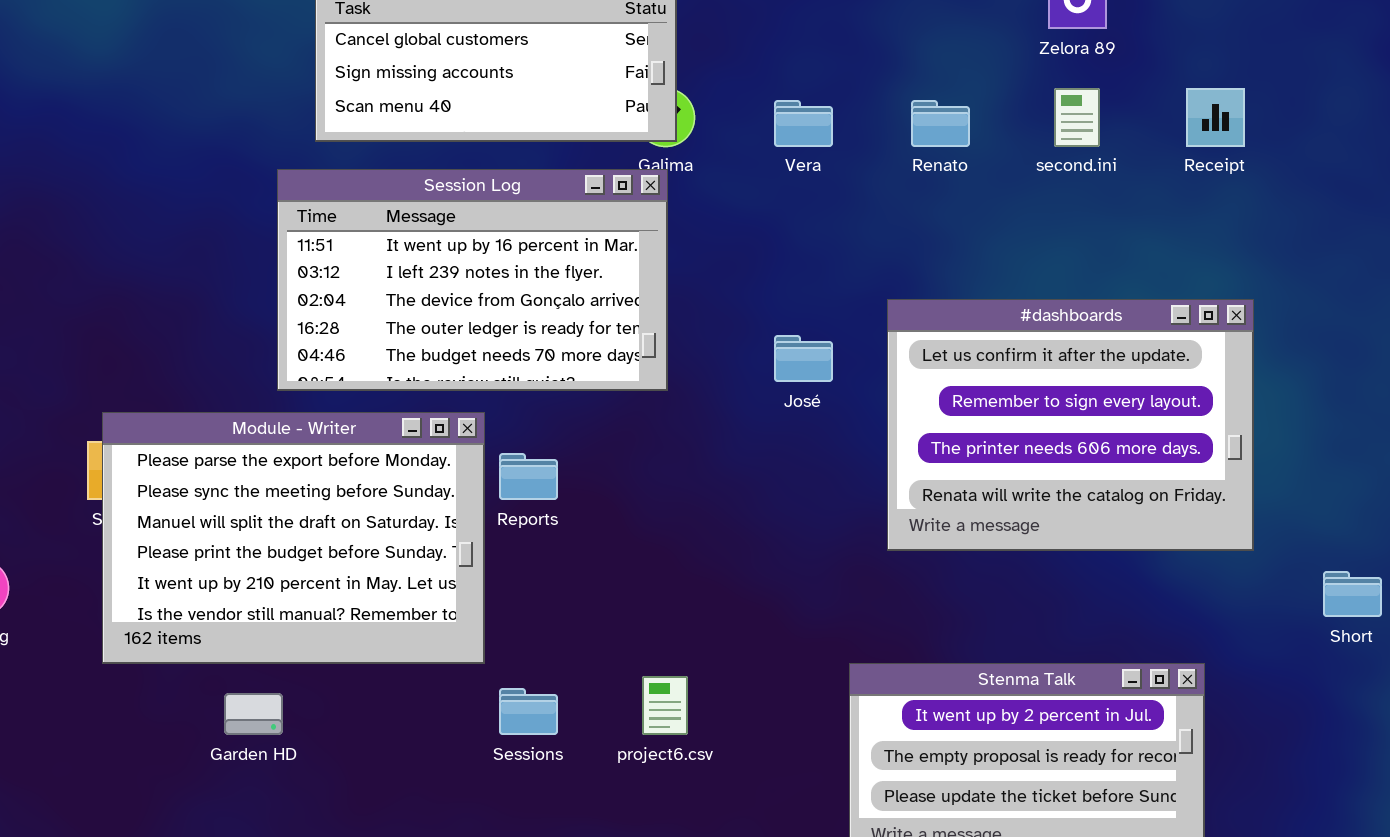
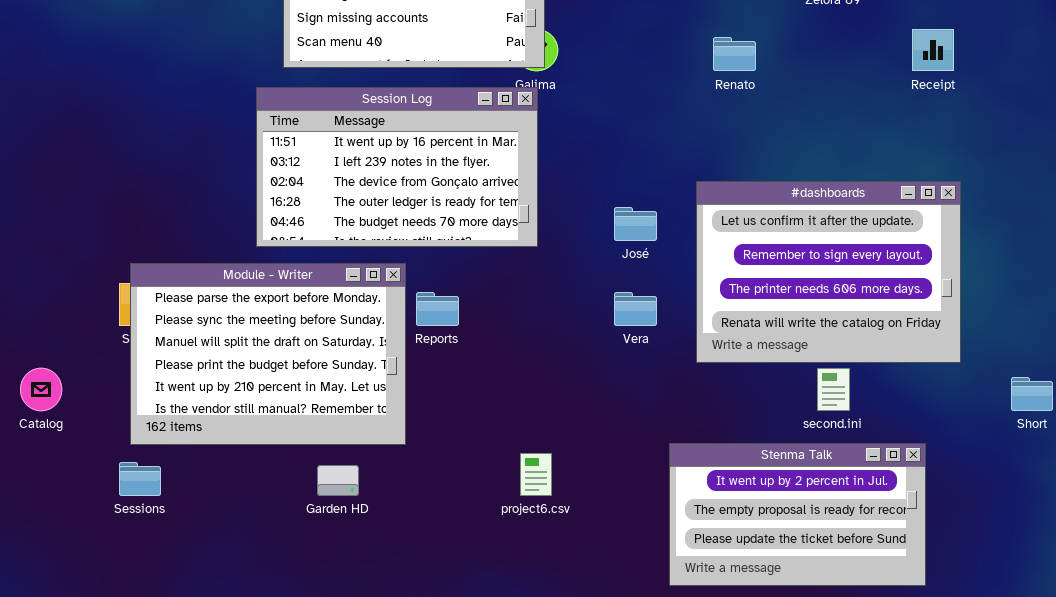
second.ini: [1054,88,1100,147] -> [817,368,850,411], moved
Vera: [774,100,833,147] -> [614,292,657,326], moved
Sessions: [499,688,558,735] -> [119,462,161,496], moved
Garden HD: [224,693,283,735] -> [317,465,359,496], moved

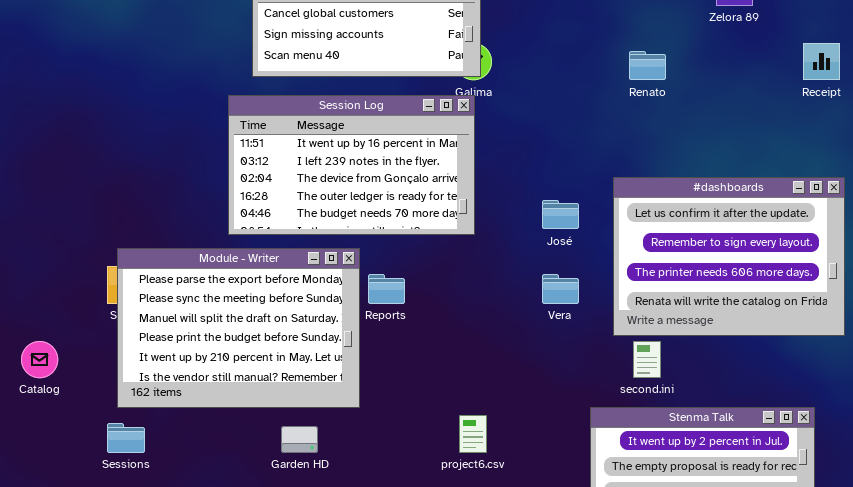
second.ini: [817,368,850,411] -> [633,341,661,378], moved

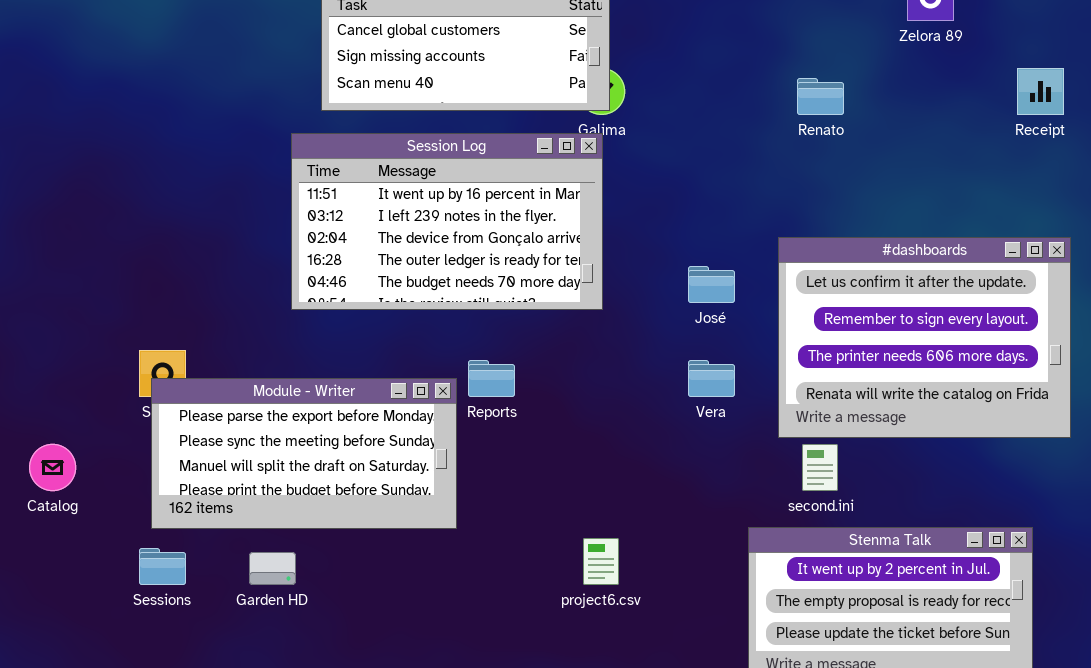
Module - Writer: [117,248,360,408] -> [151,378,457,529], resized
Garden HD: [281,426,318,453] -> [249,552,296,585], moved

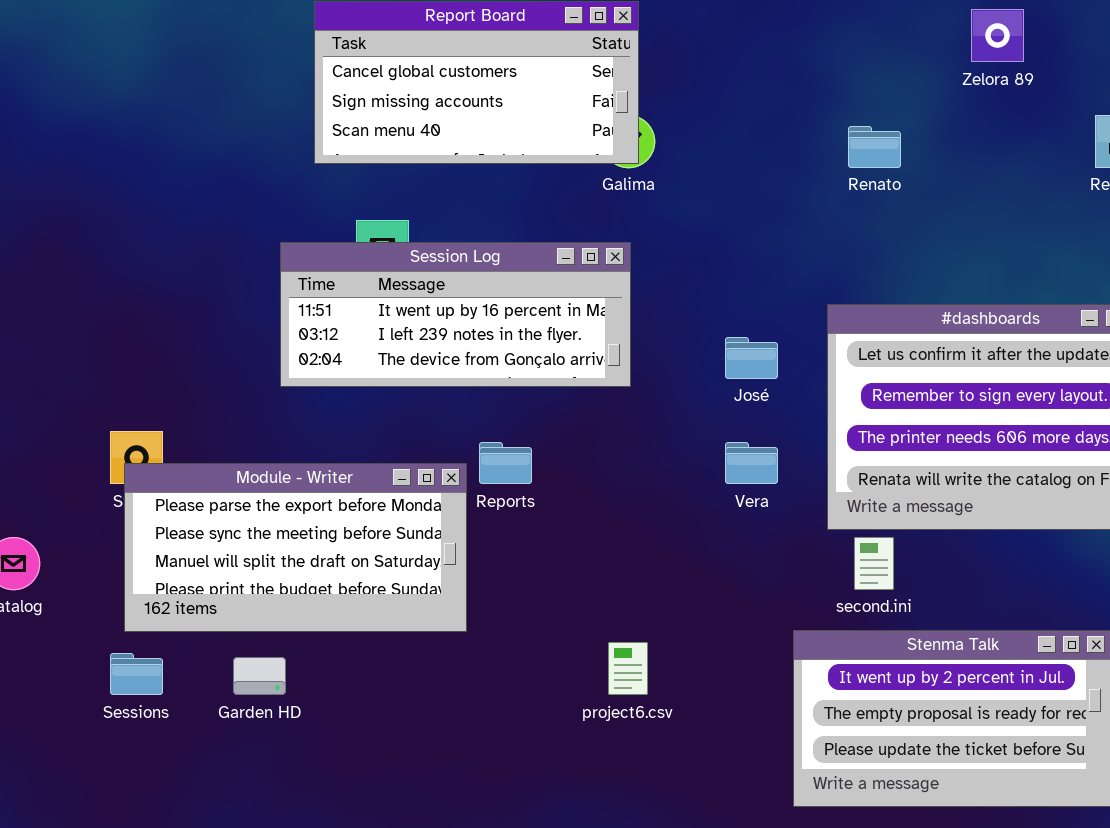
Session Log: [291,133,603,310] -> [280,242,631,387], resized

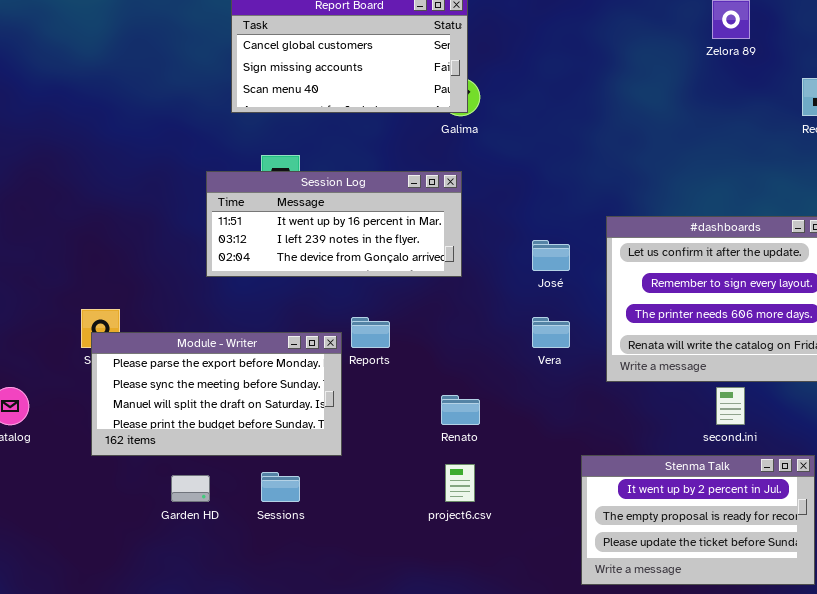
Renato: [848,126,901,168] -> [441,395,480,425], moved
second.ini: [854,537,894,590] -> [716,387,745,425], moved
Sessions: [110,653,163,695] -> [261,472,300,502], moved

